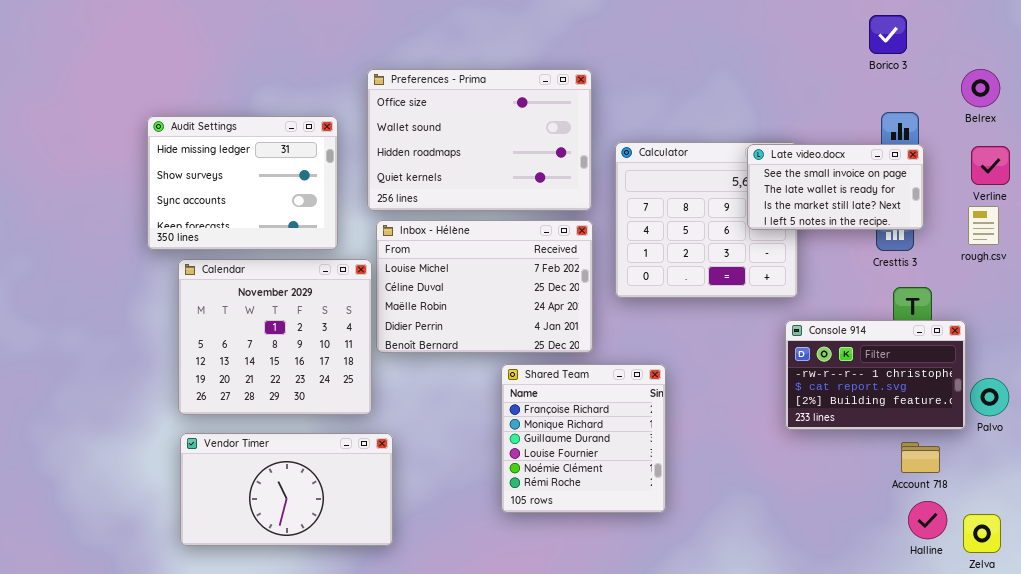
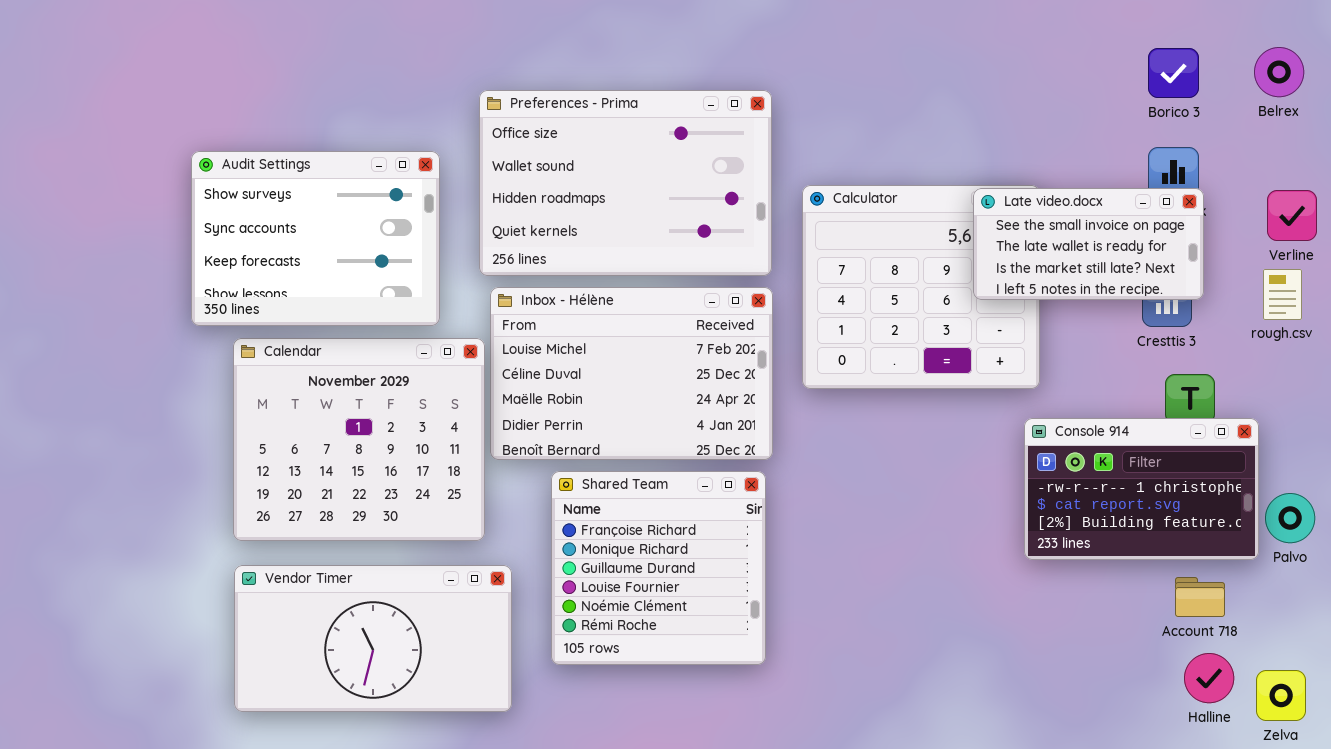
Borico 3: [869,15,907,54] -> [1148,48,1199,98], moved
Belrex: [961,69,1000,107] -> [1254,47,1304,97], moved
Audit Settings: [147,116,338,250] -> [191,151,440,326], scrolled down 1 row
Shared Team: [501,364,666,513] -> [551,471,766,665], moved

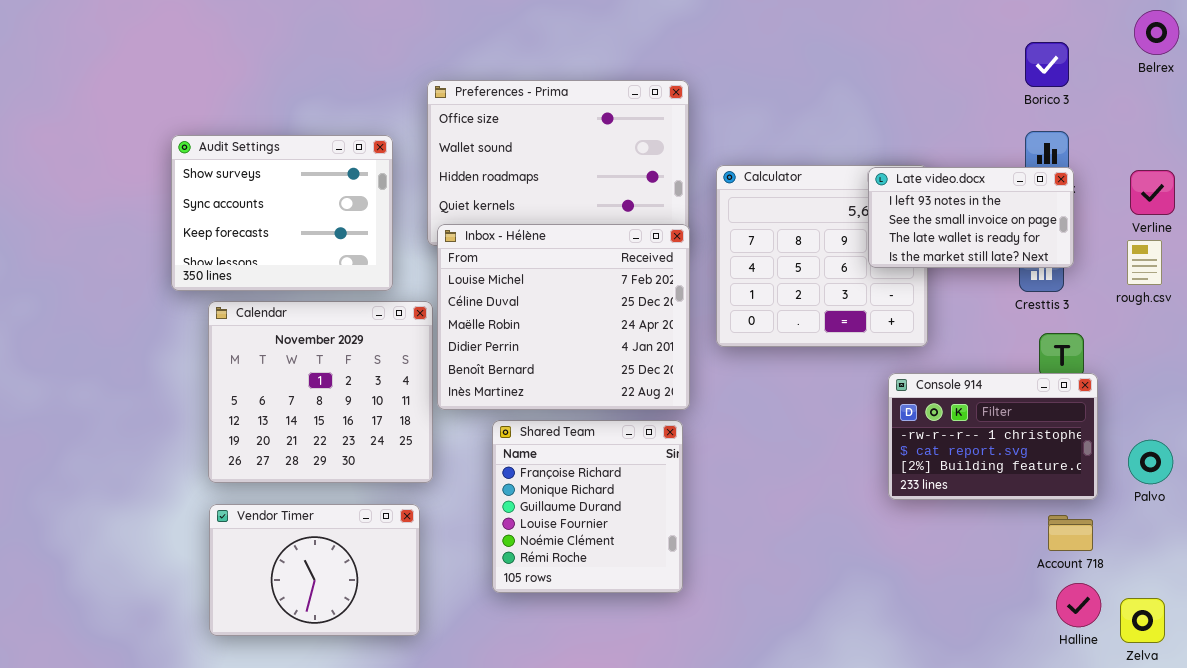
Belrex: [1254,47,1304,97] -> [1134,10,1179,55], moved
Late video.docx: [973,188,1204,300] -> [868,167,1074,268], scrolled up 1 row
Inbox - Hélène: [490,287,773,460] -> [437,224,690,410], resized
Console 914: [1024,418,1259,560] -> [888,373,1098,500], moved
Vendor Timer: [234,565,512,712] -> [209,504,420,636], resized

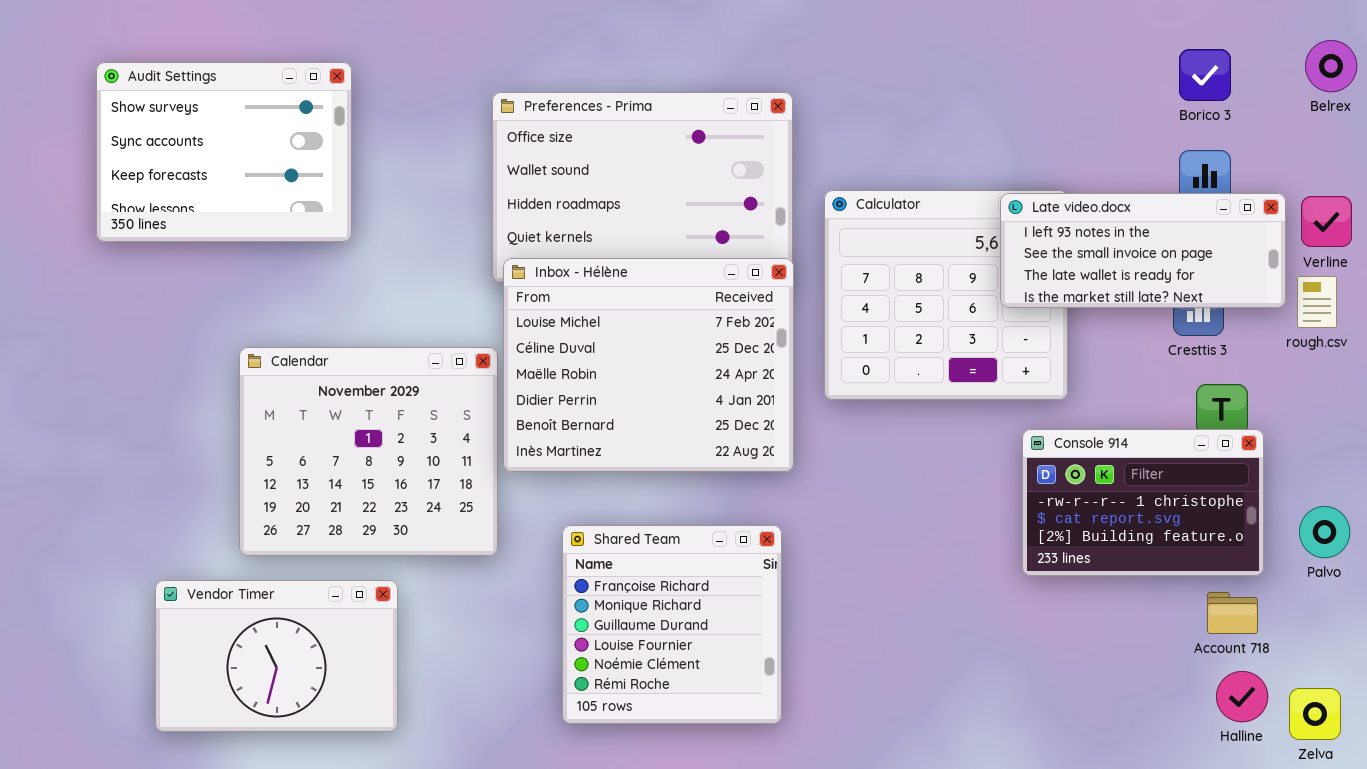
Belrex: [1134,10,1179,55] -> [1305,40,1357,92], moved
Audit Settings: [171,135,393,291] -> [96,62,352,242], moved
Late video.docx: [868,167,1074,268] -> [1000,193,1286,308], resized
Shared Team: [492,420,683,593] -> [562,525,782,724], moved
Vendor Timer: [209,504,420,636] -> [155,580,398,732], moved

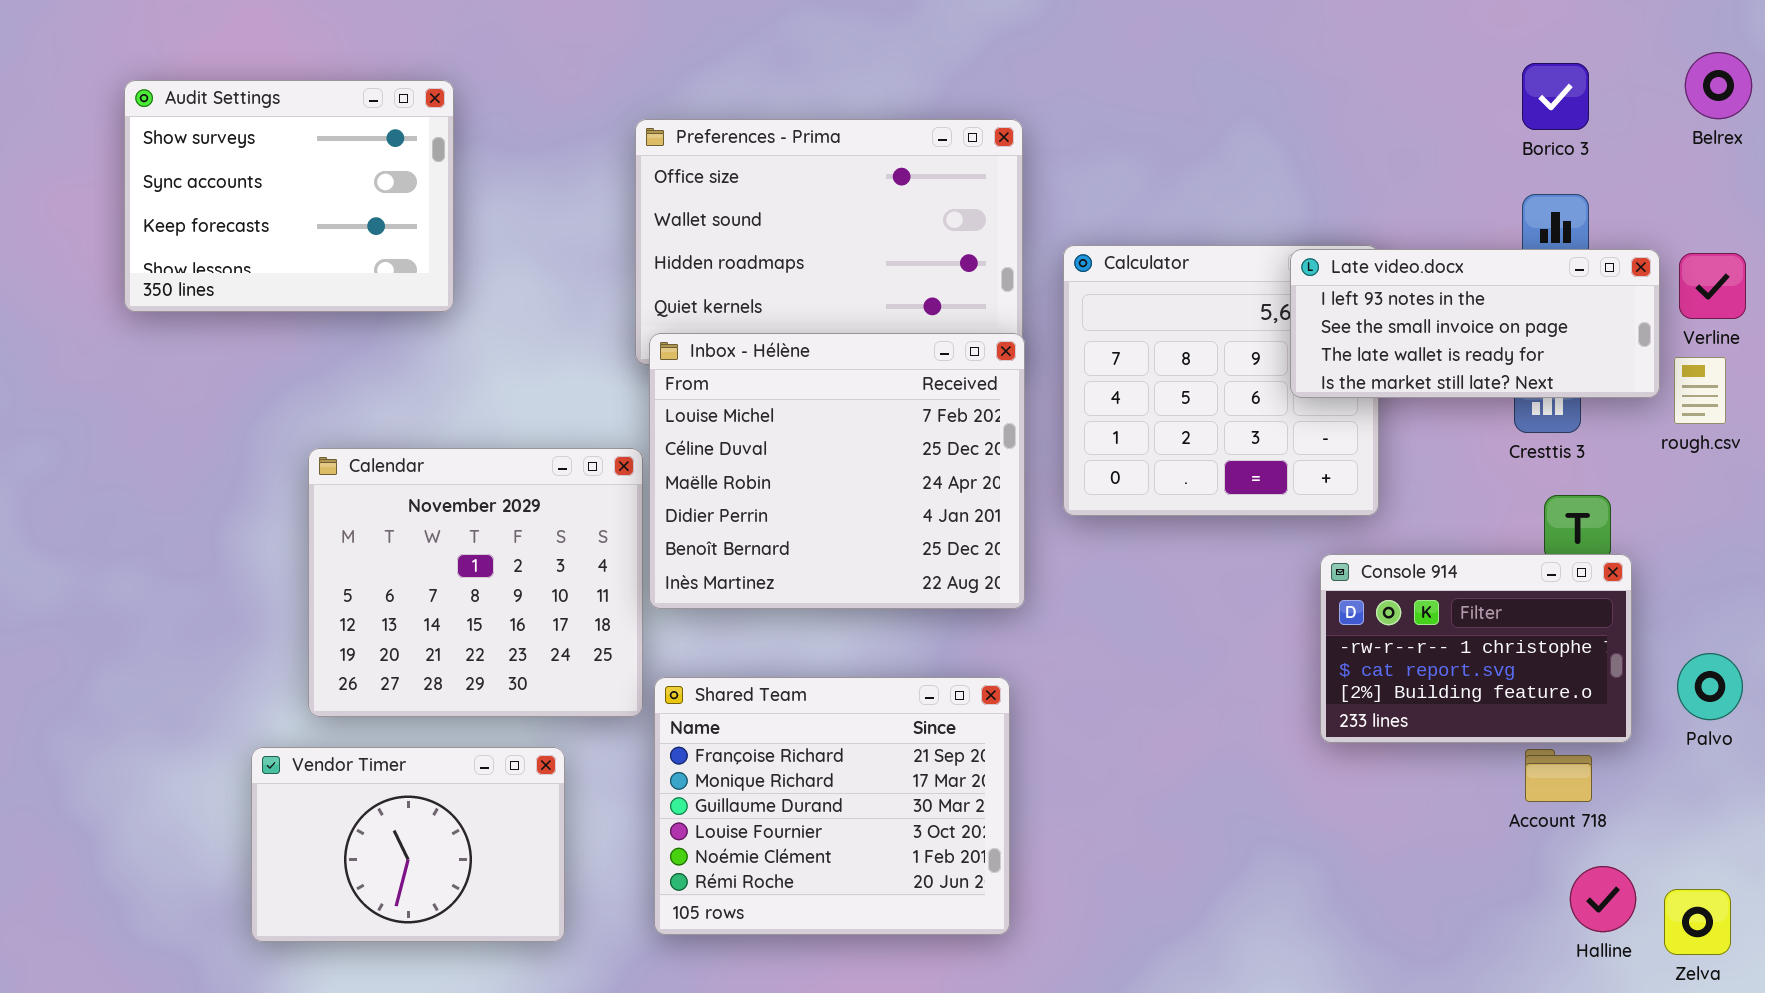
Shared Team: [562,525,782,724] -> [654,677,1010,935], resized
Vendor Timer: [155,580,398,732] -> [251,747,565,942], moved
Account 718: [1207,592,1258,634] -> [1525,749,1592,802], moved

